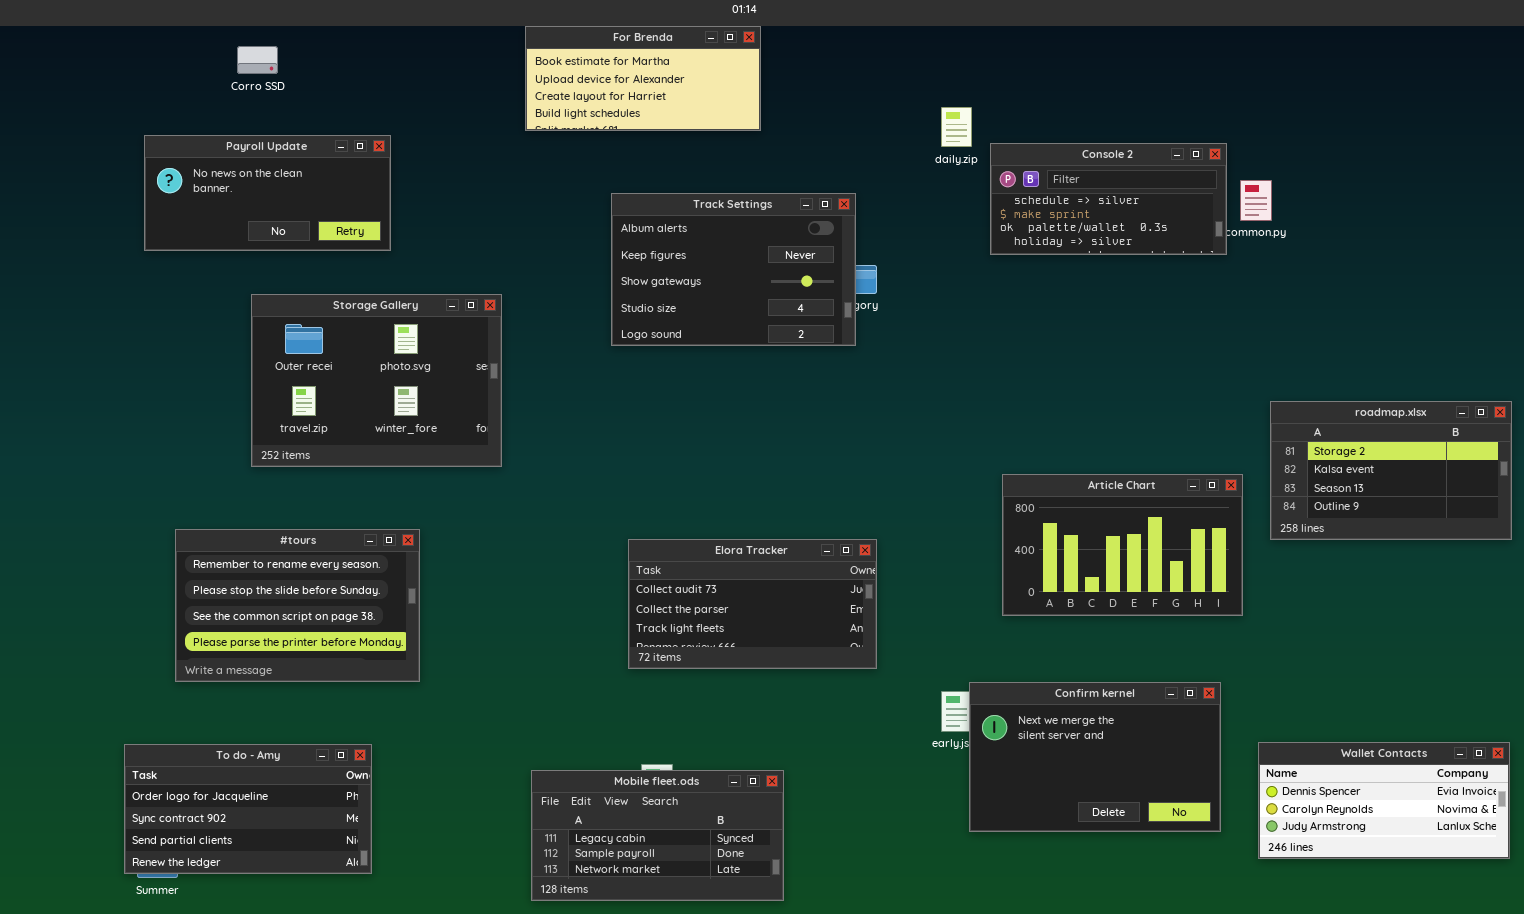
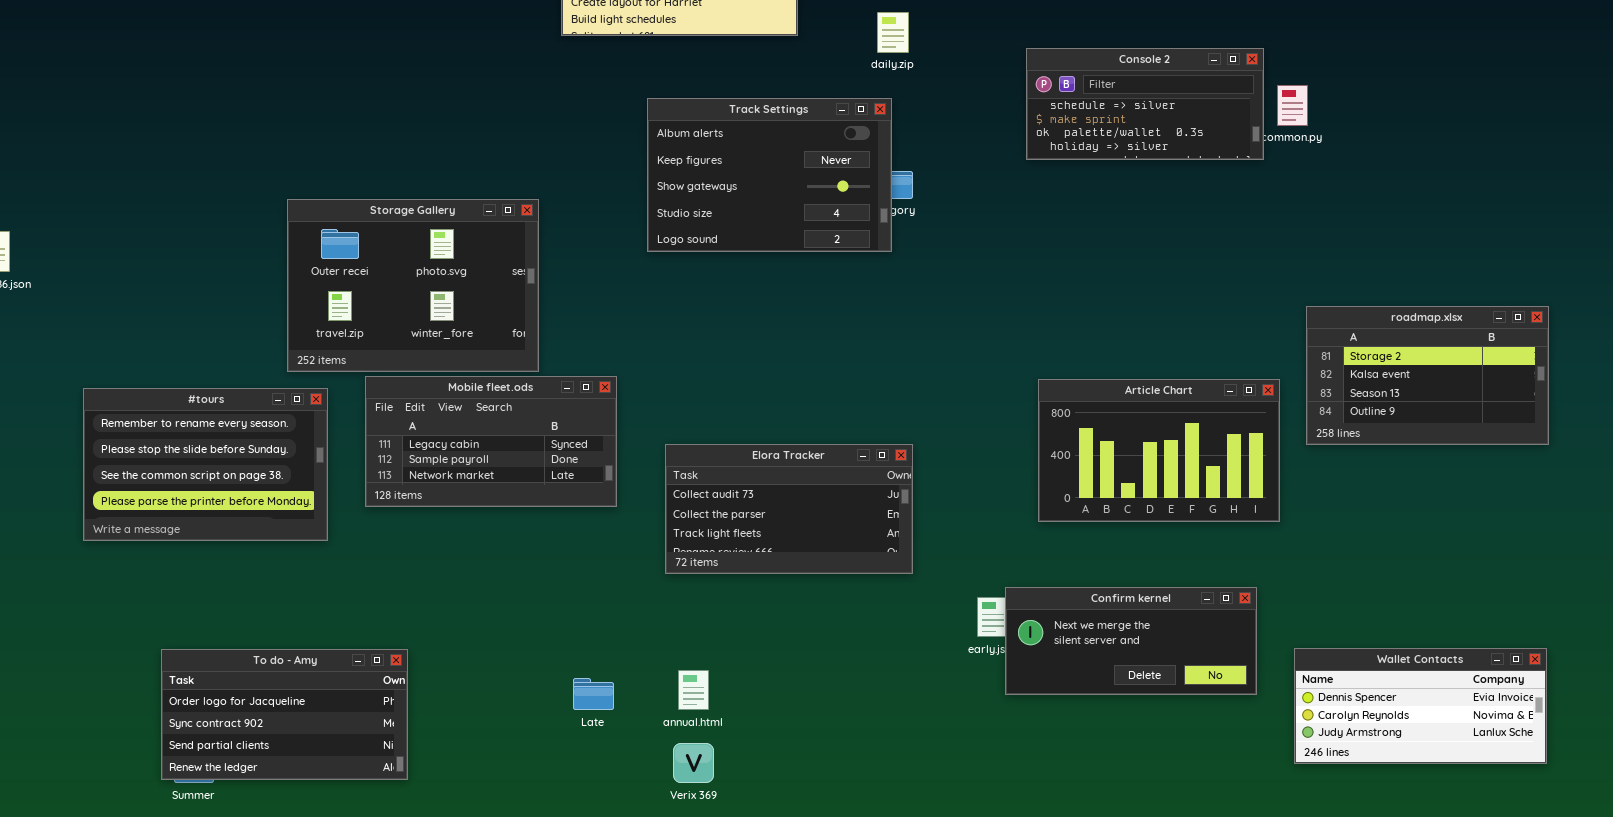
daily.zip: [941,107,972,147] -> [877,12,909,53], moved
Payroll Update: [144,135,391,251] -> none, closed
#tours: [175,529,420,682] -> [83,388,328,541], moved
Confirm kernel: [969,682,1221,832] -> [1005,587,1257,695], resized
Mobile fleet.ods: [531,770,784,901] -> [365,376,617,507], moved

